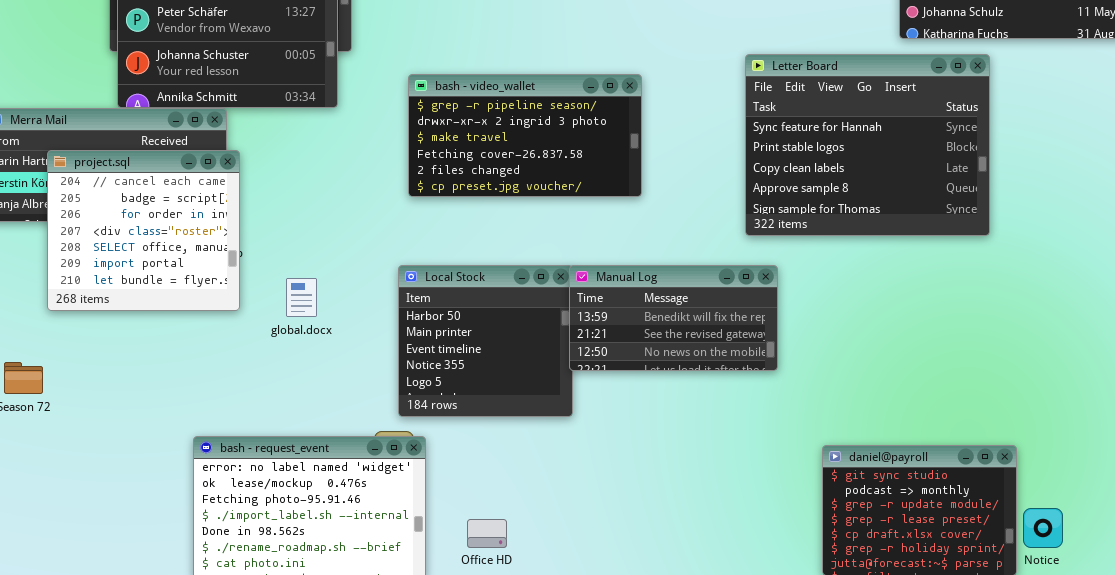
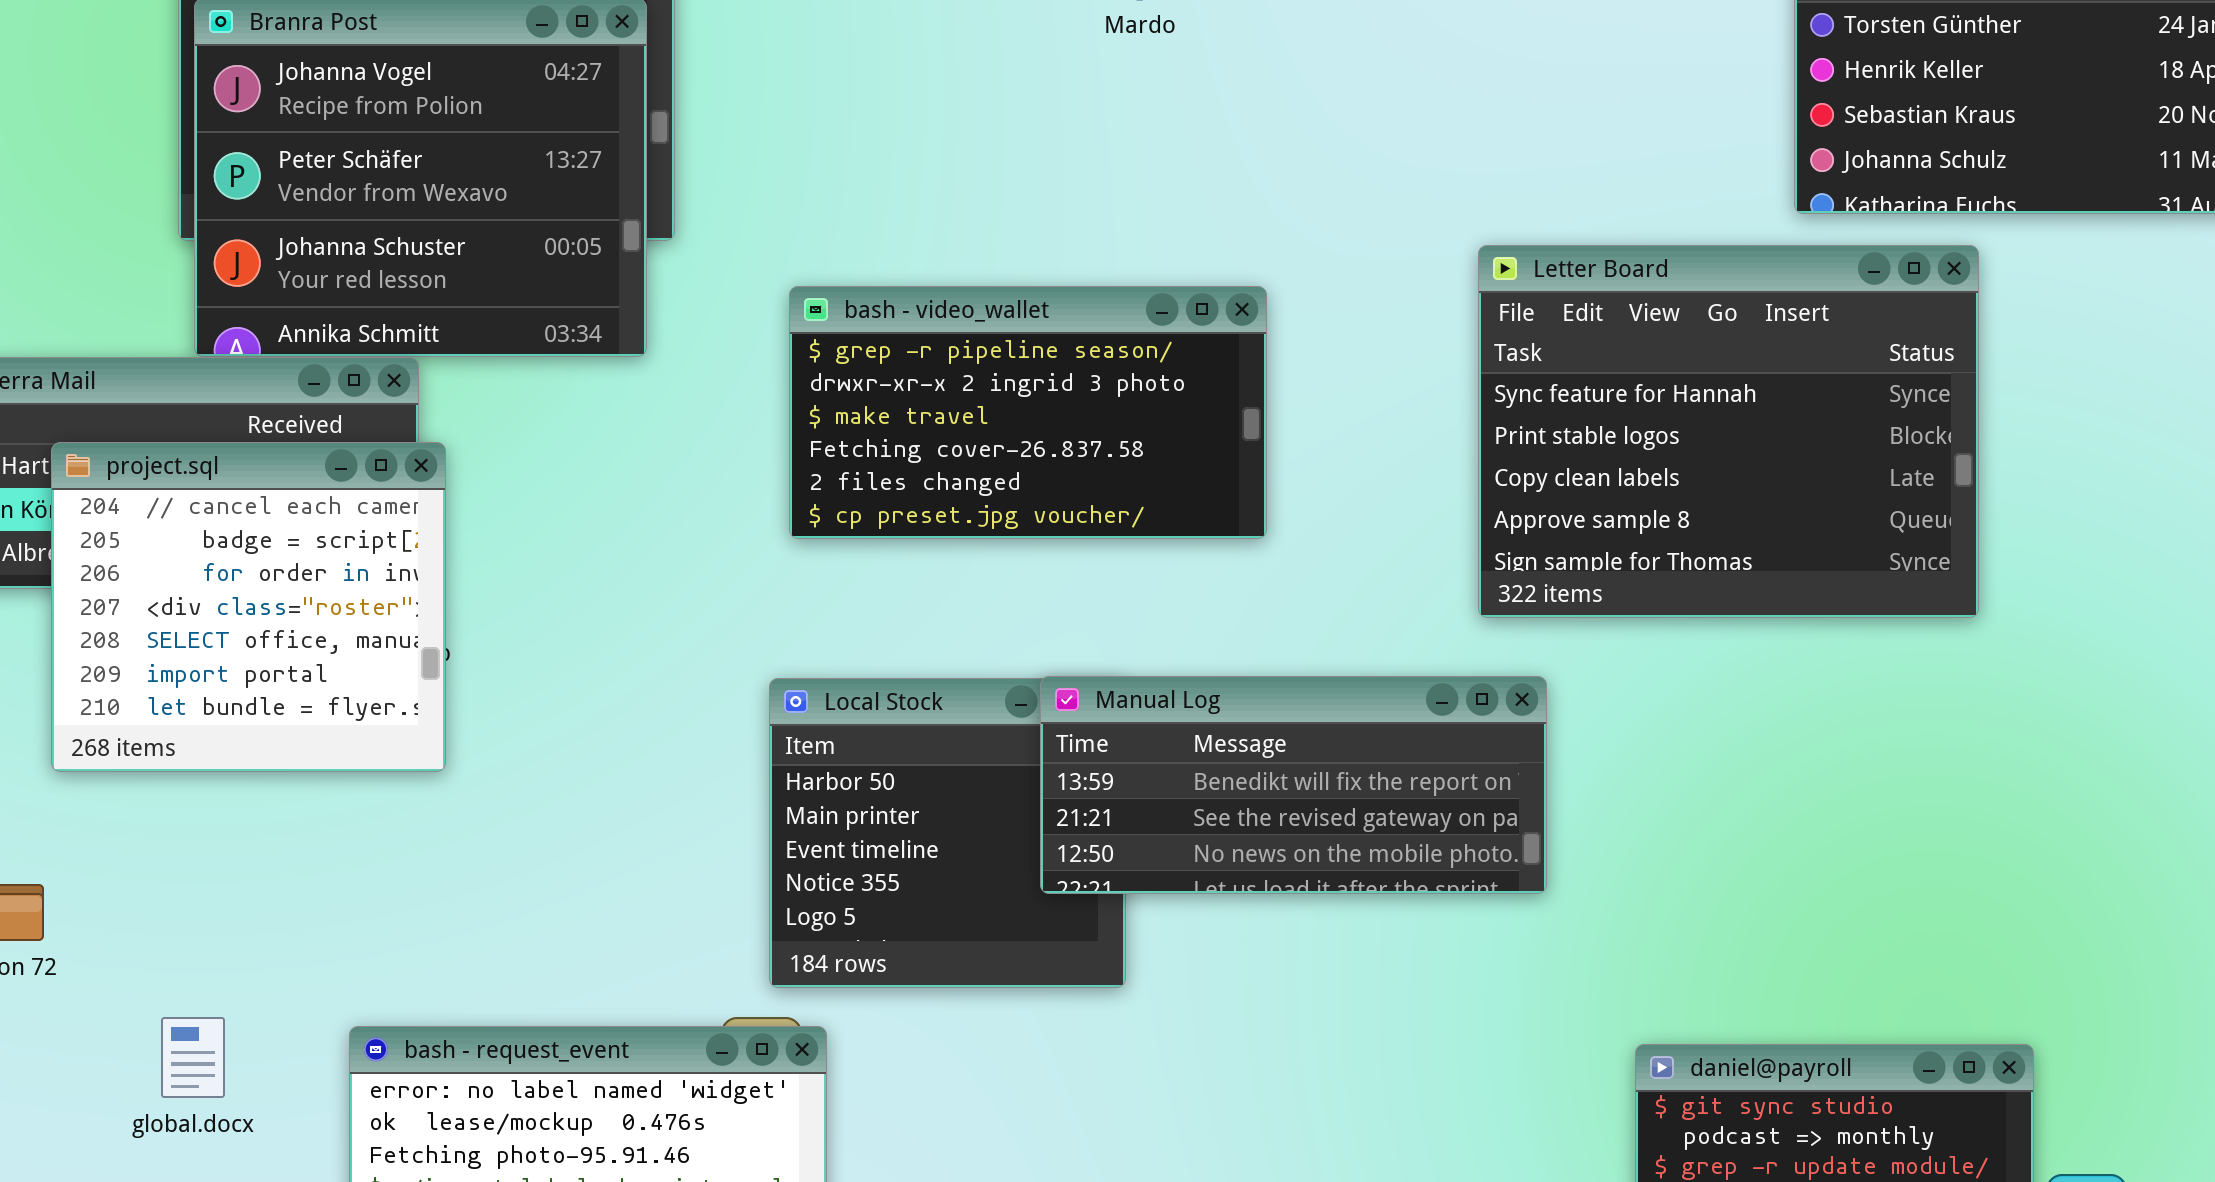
Manual Log: [569,265,778,371] -> [1040,676,1547,894], resized
global.docx: [286,278,317,317] -> [161,1017,225,1098], moved

